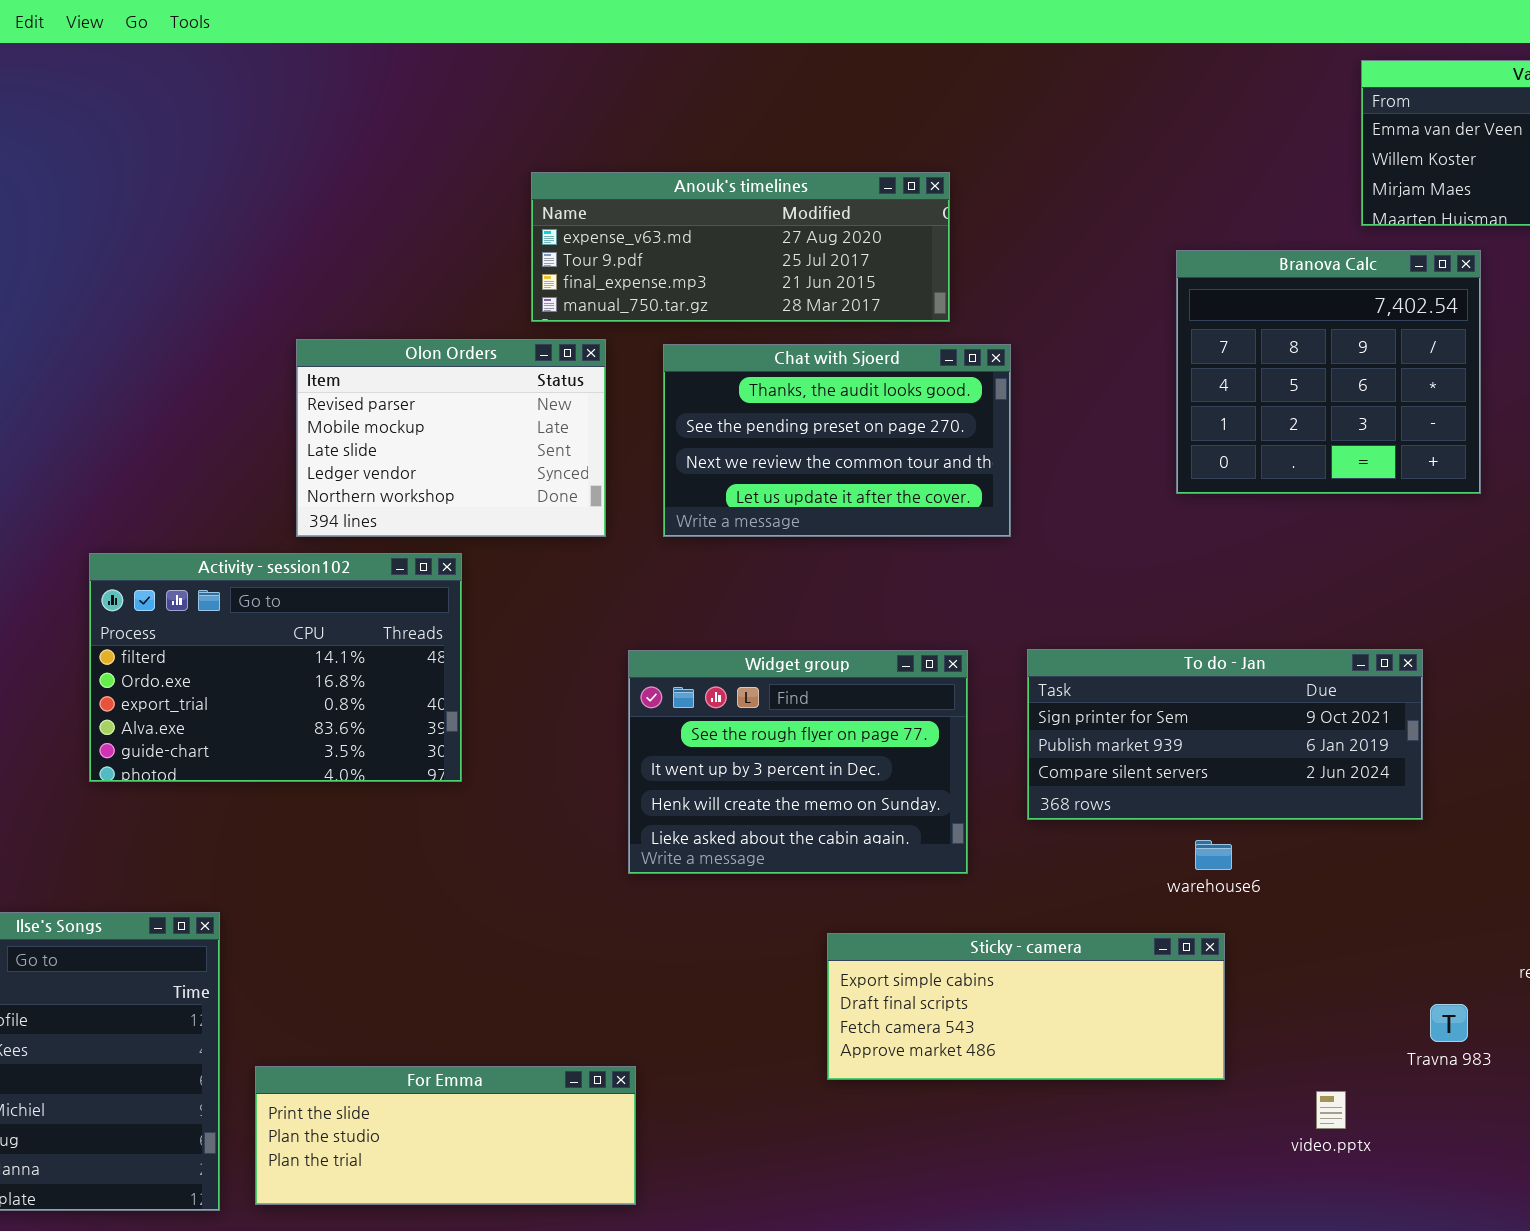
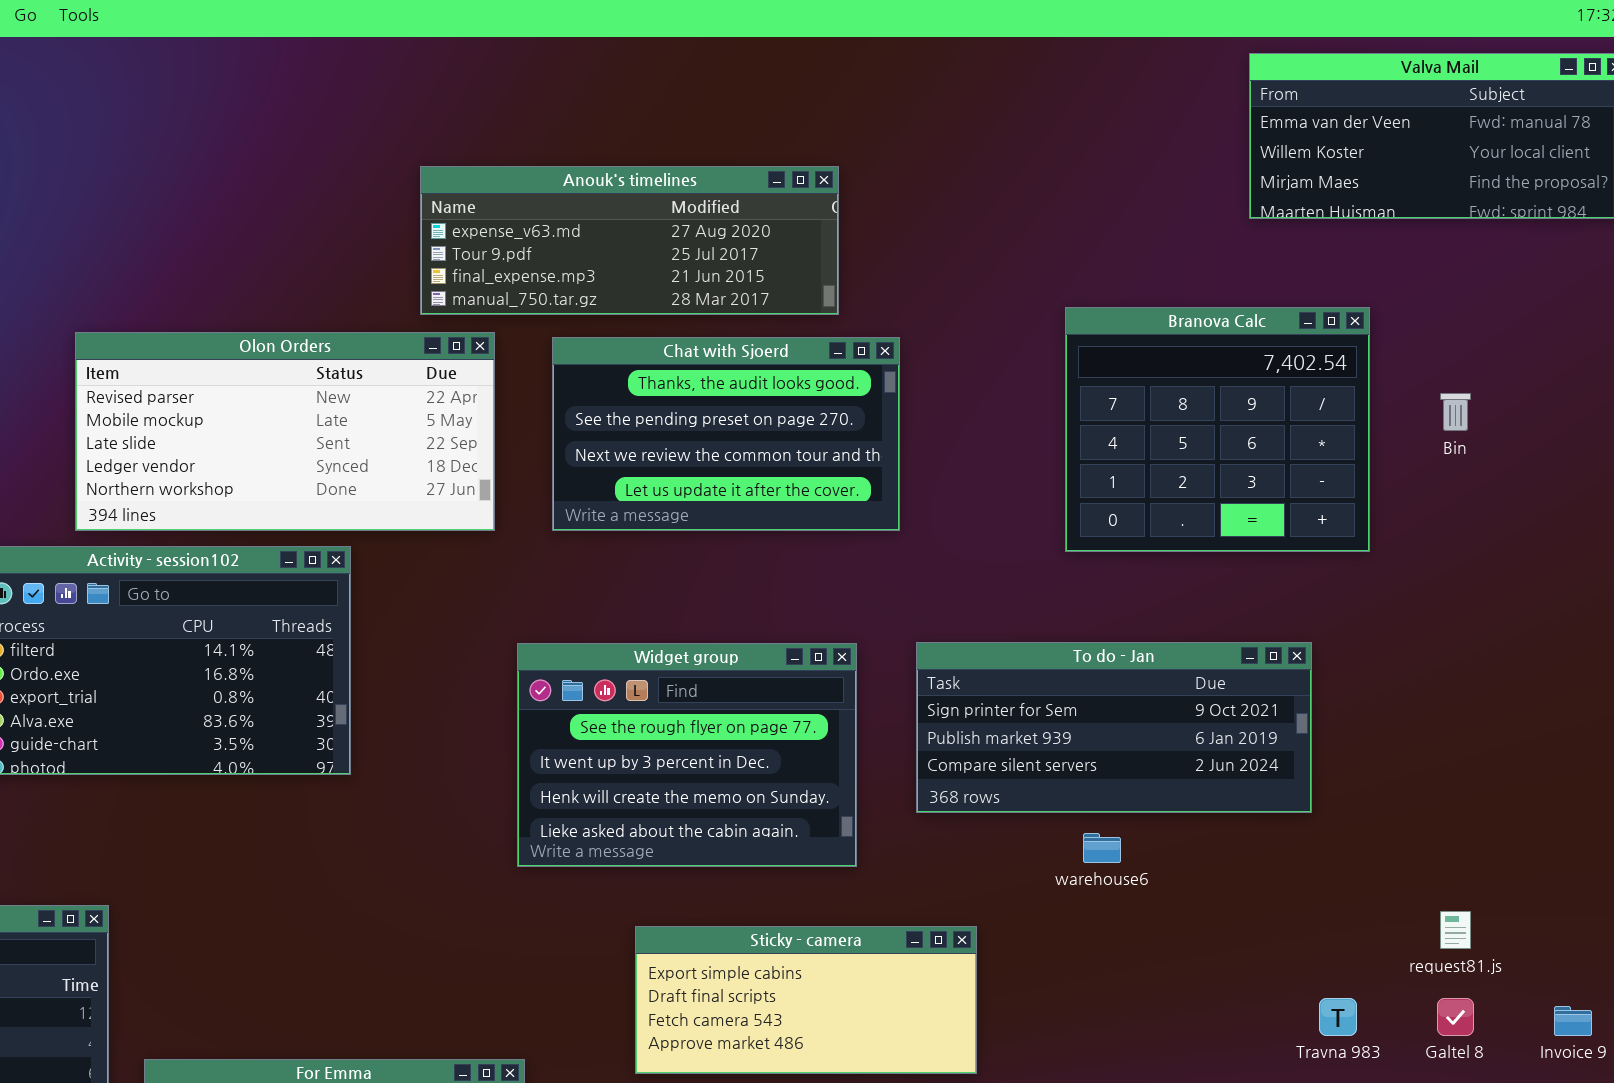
Branova Calc: [1176,250,1481,494] -> [1065,307,1370,552], moved
Olon Orders: [296,339,606,537] -> [75,332,495,531], resized
Sticky - camera: [827,933,1225,1080] -> [635,926,977,1074], moved, resized

